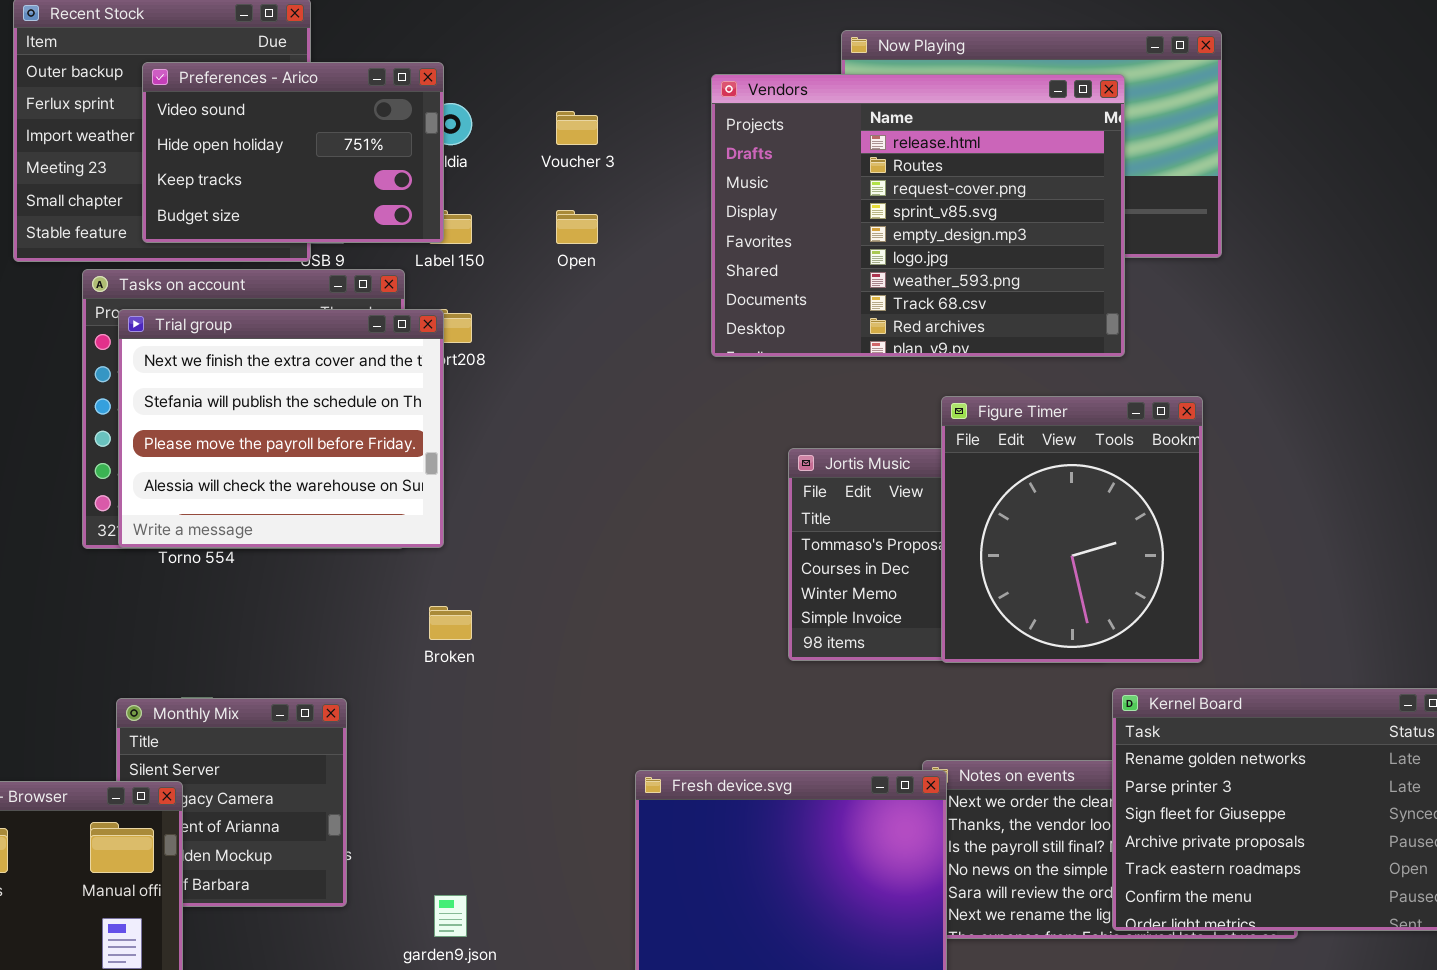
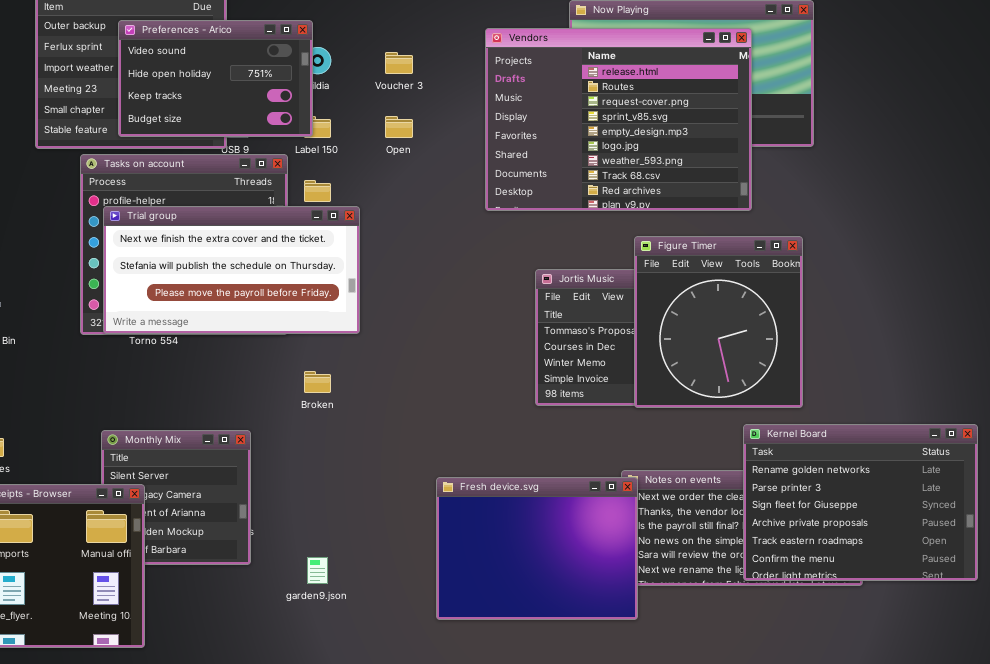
Trial group: [118,309,444,548] -> [103,206,360,334], resized

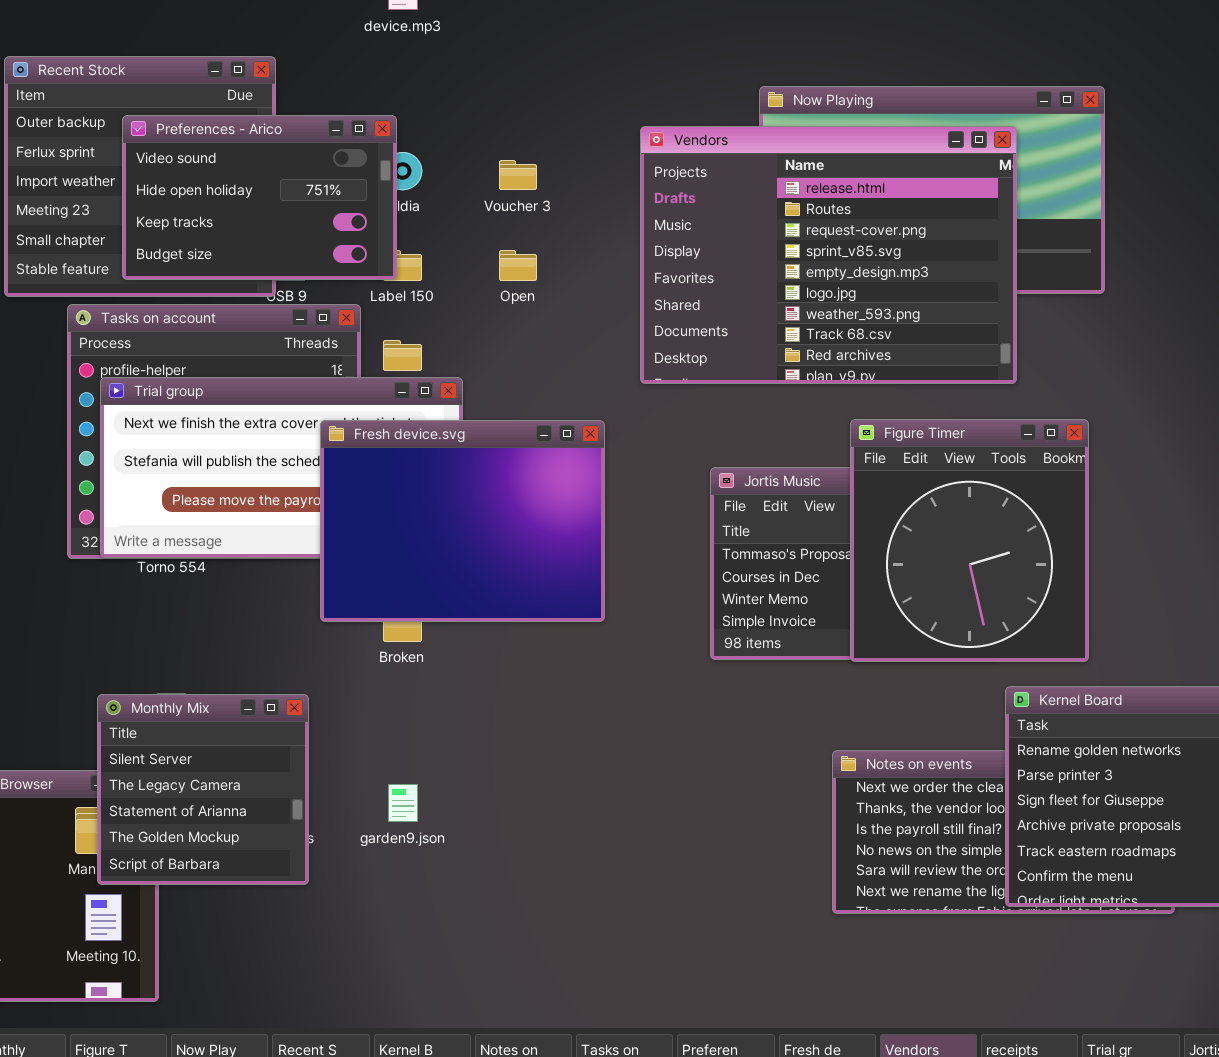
Monthly Mix: [101,430,251,565] -> [97,694,309,885], raised
Fresh device.svg: [436,477,638,620] -> [320,420,605,622], moved
garden9.json: [307,557,328,584] -> [388,784,418,822], moved

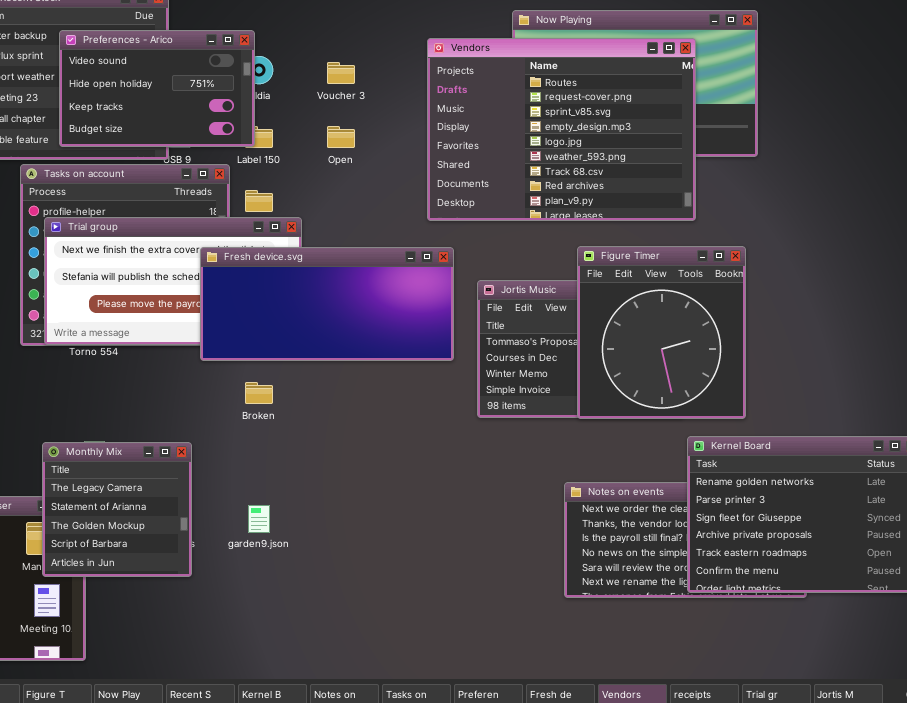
Vendors: [640,126,1017,384] -> [427,38,696,221], scrolled down 1 row
Fresh device.svg: [320,420,605,622] -> [200,247,454,361], resized
Monthly Mix: [97,694,309,885] -> [42,442,192,577], scrolled down 1 row

